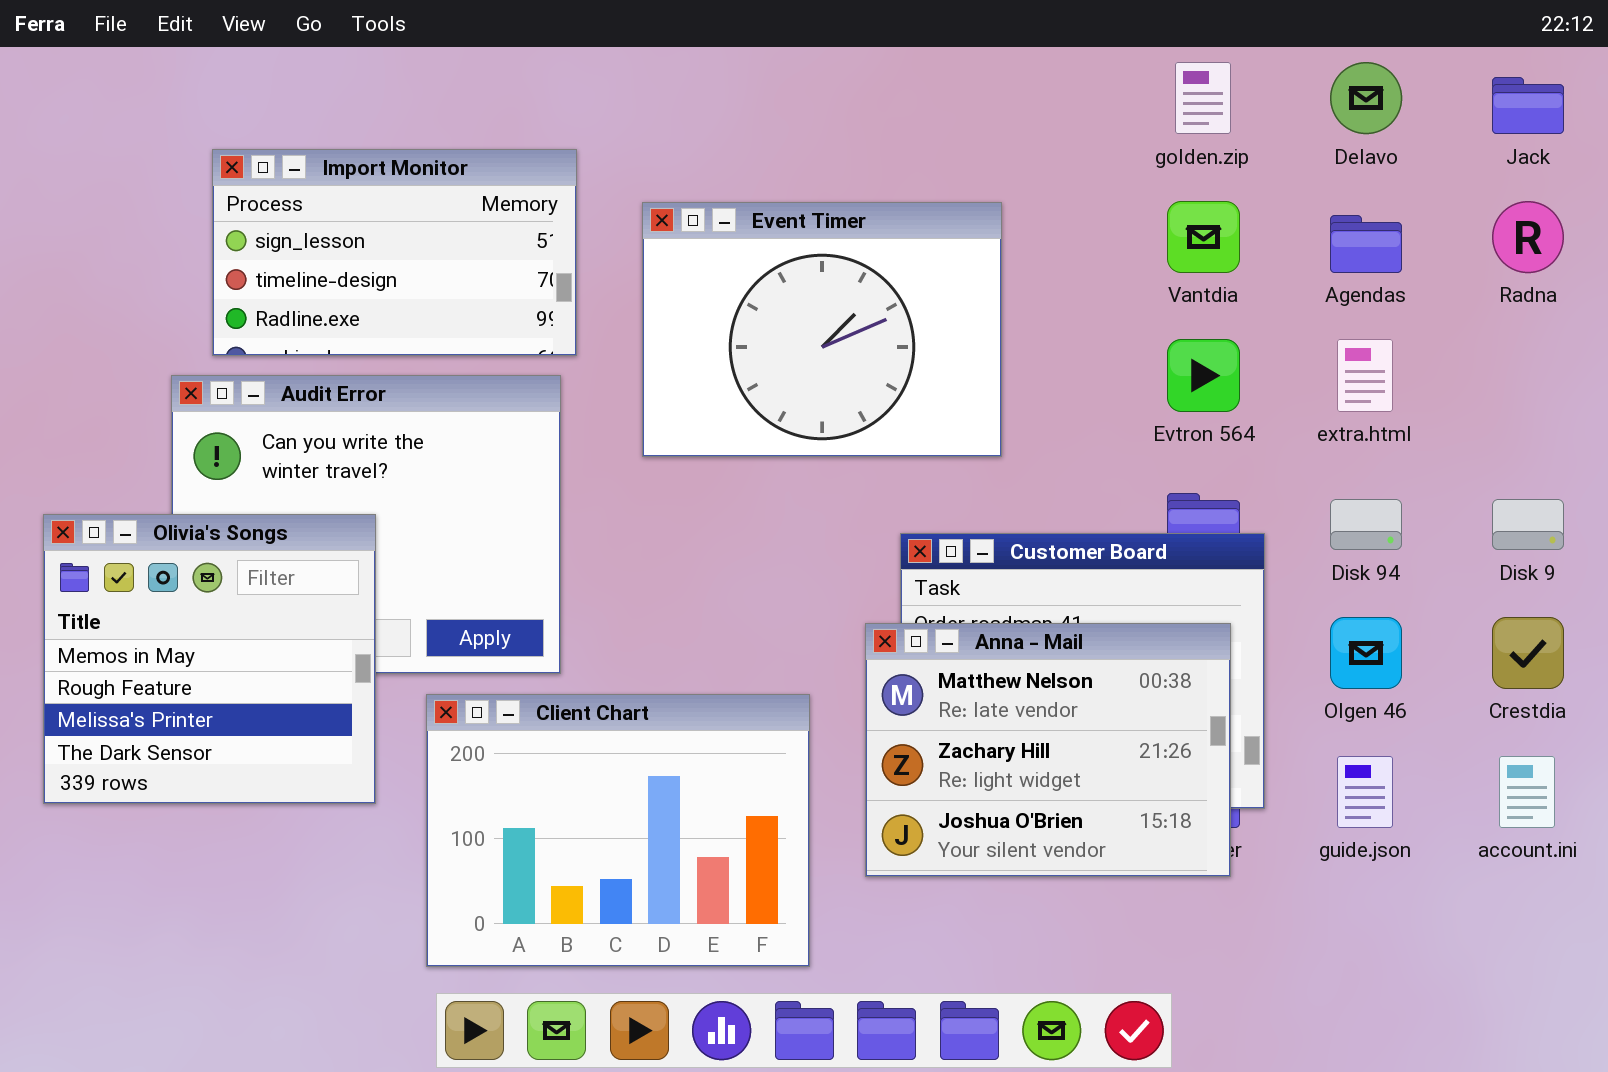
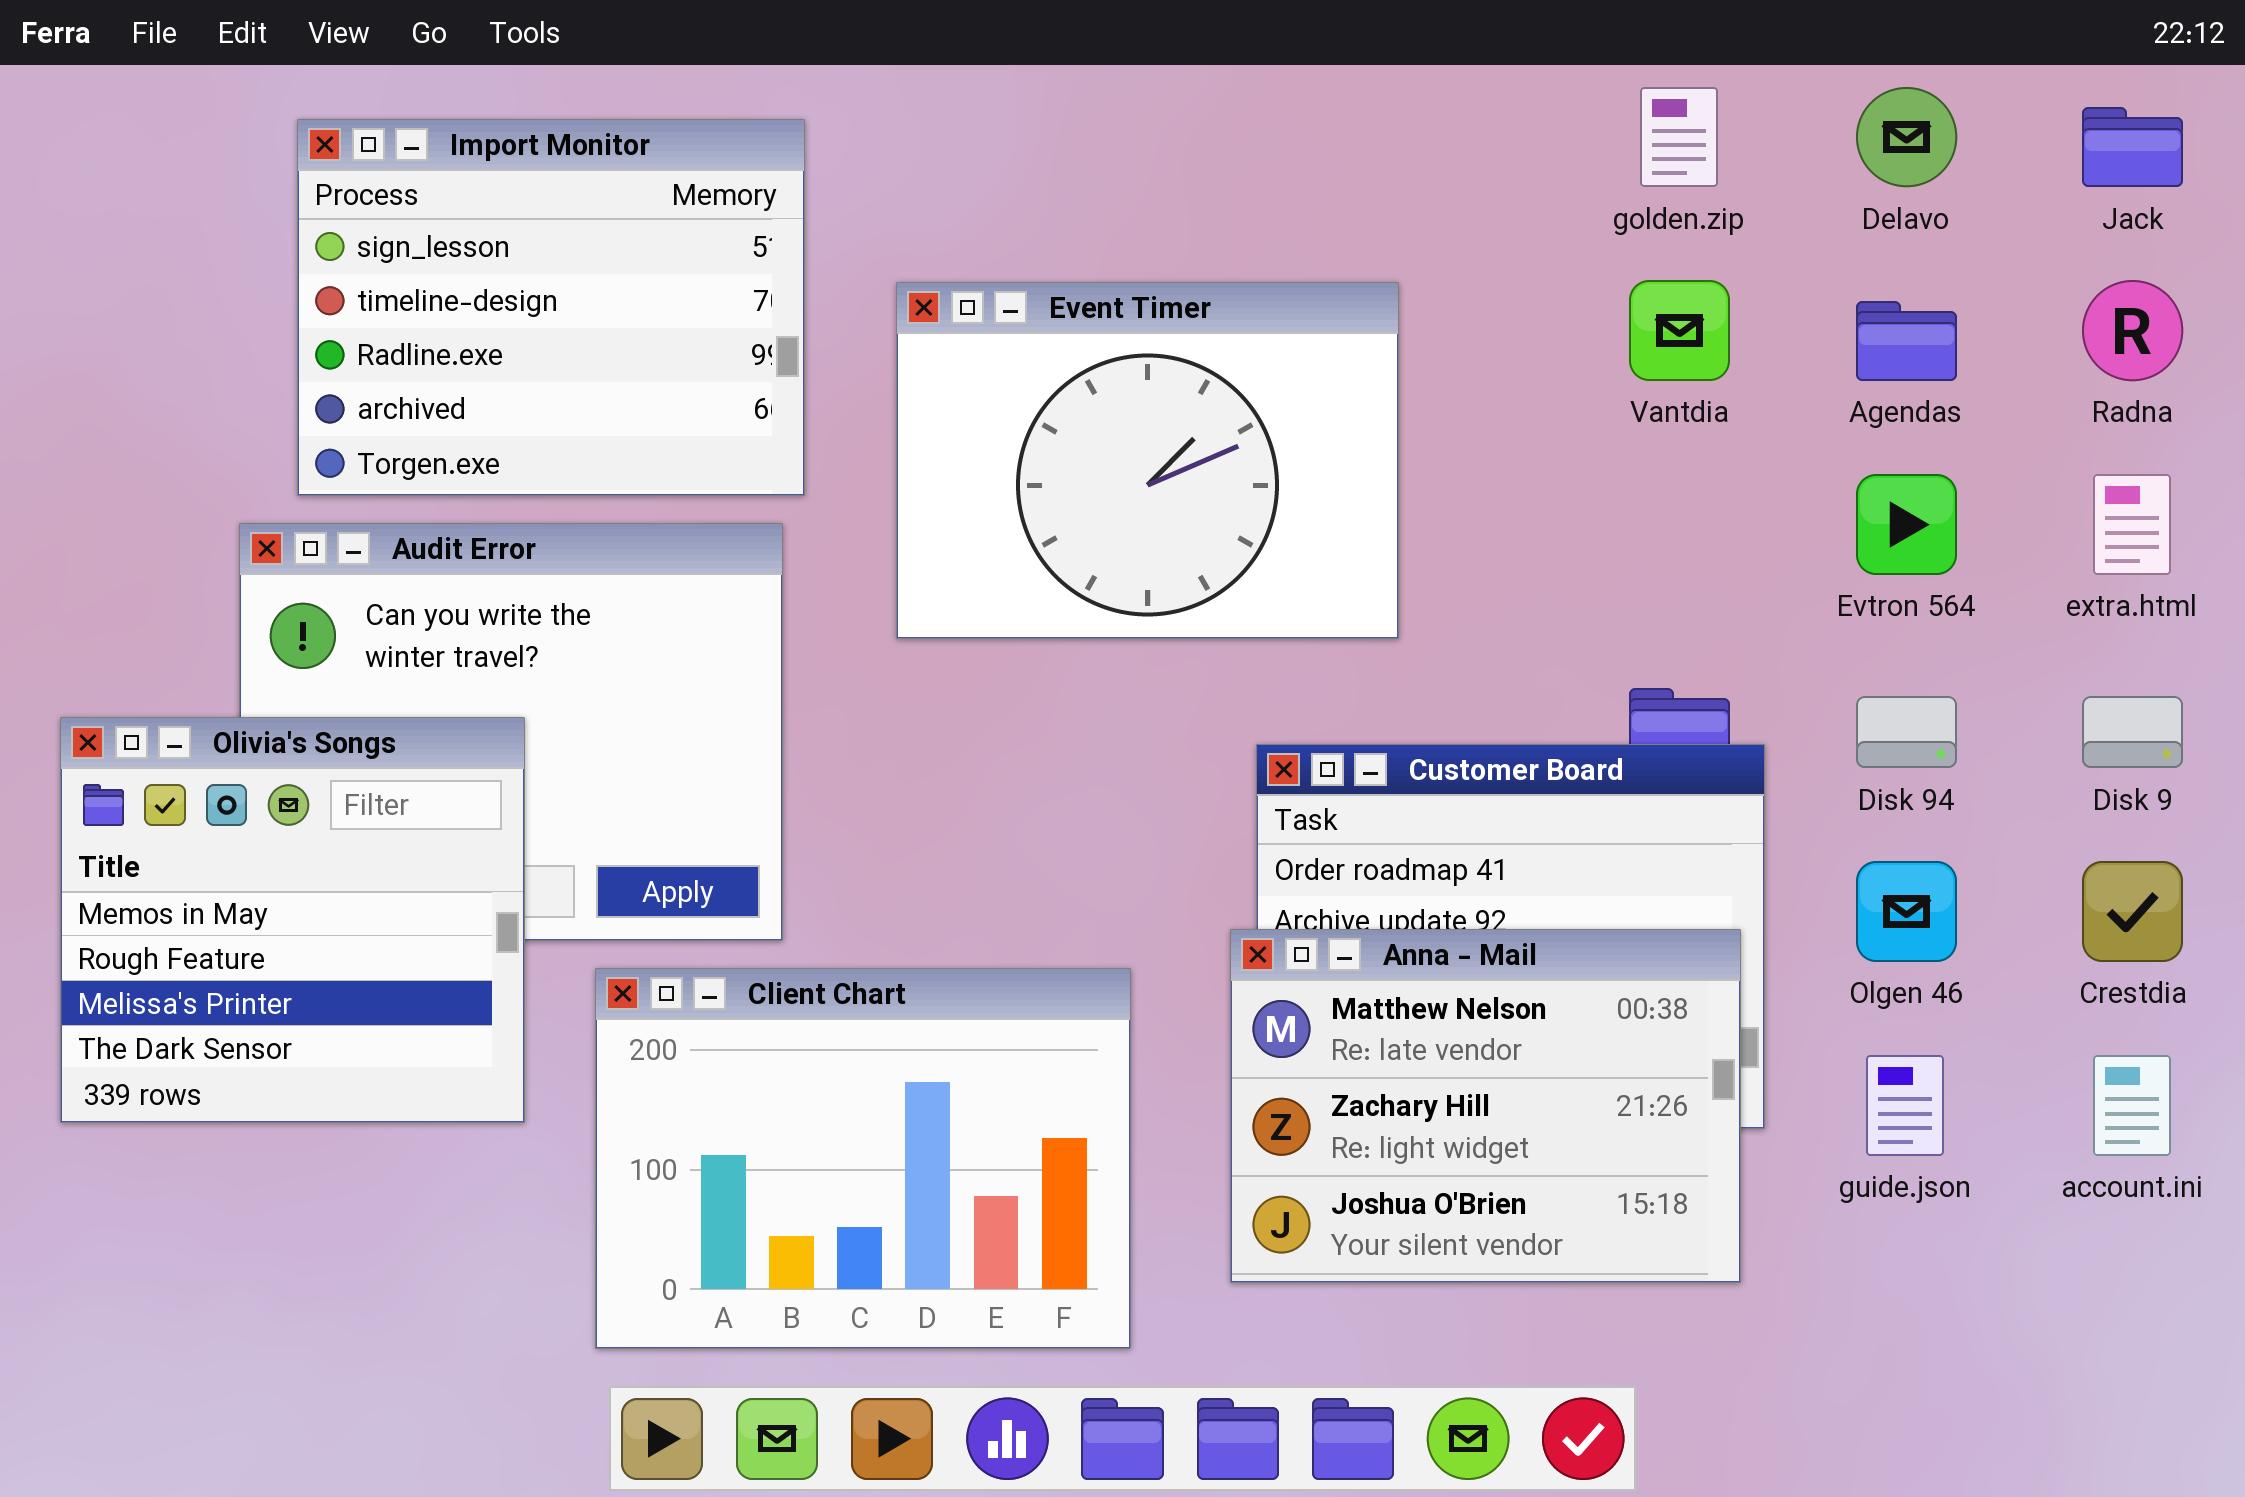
Import Monitor: [212,149,577,356] -> [297,119,805,496], resized
Evtron 564: [1167,339,1240,412] -> [1856,474,1957,575], moved
extra.html: [1337,339,1393,412] -> [2093,474,2171,575], moved
Anna - Mail: [865,623,1231,877] -> [1230,929,1741,1283], moved

